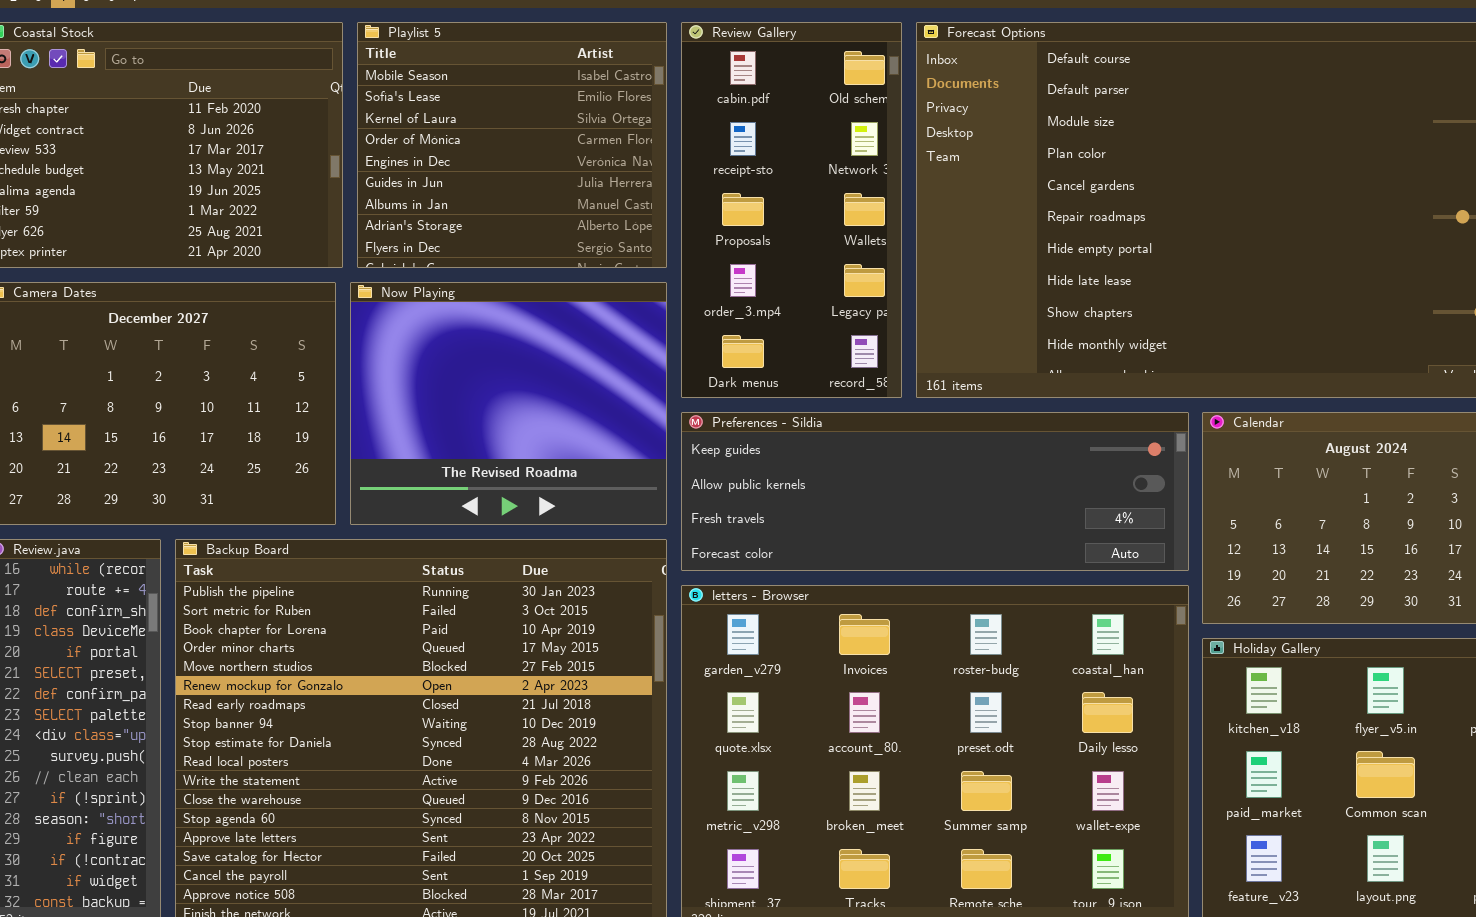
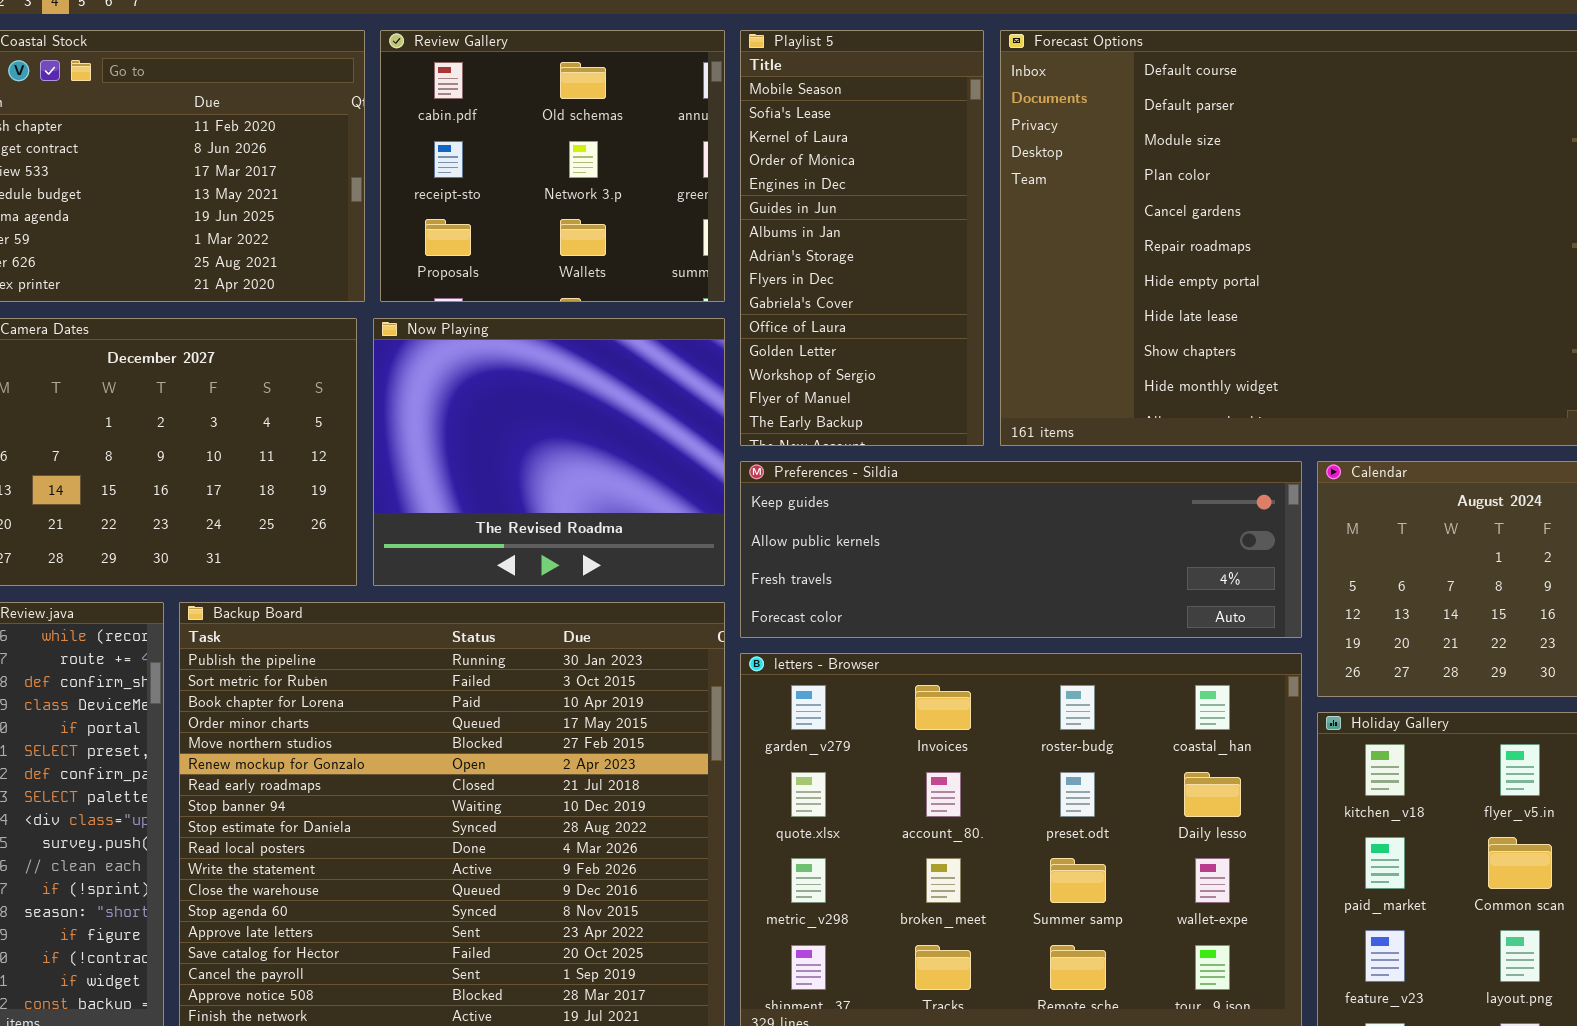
Playlist 5: [357,22,667,268] -> [740,30,984,446], moved, resized
Review Gallery: [681,22,902,398] -> [380,30,725,302], moved, resized

